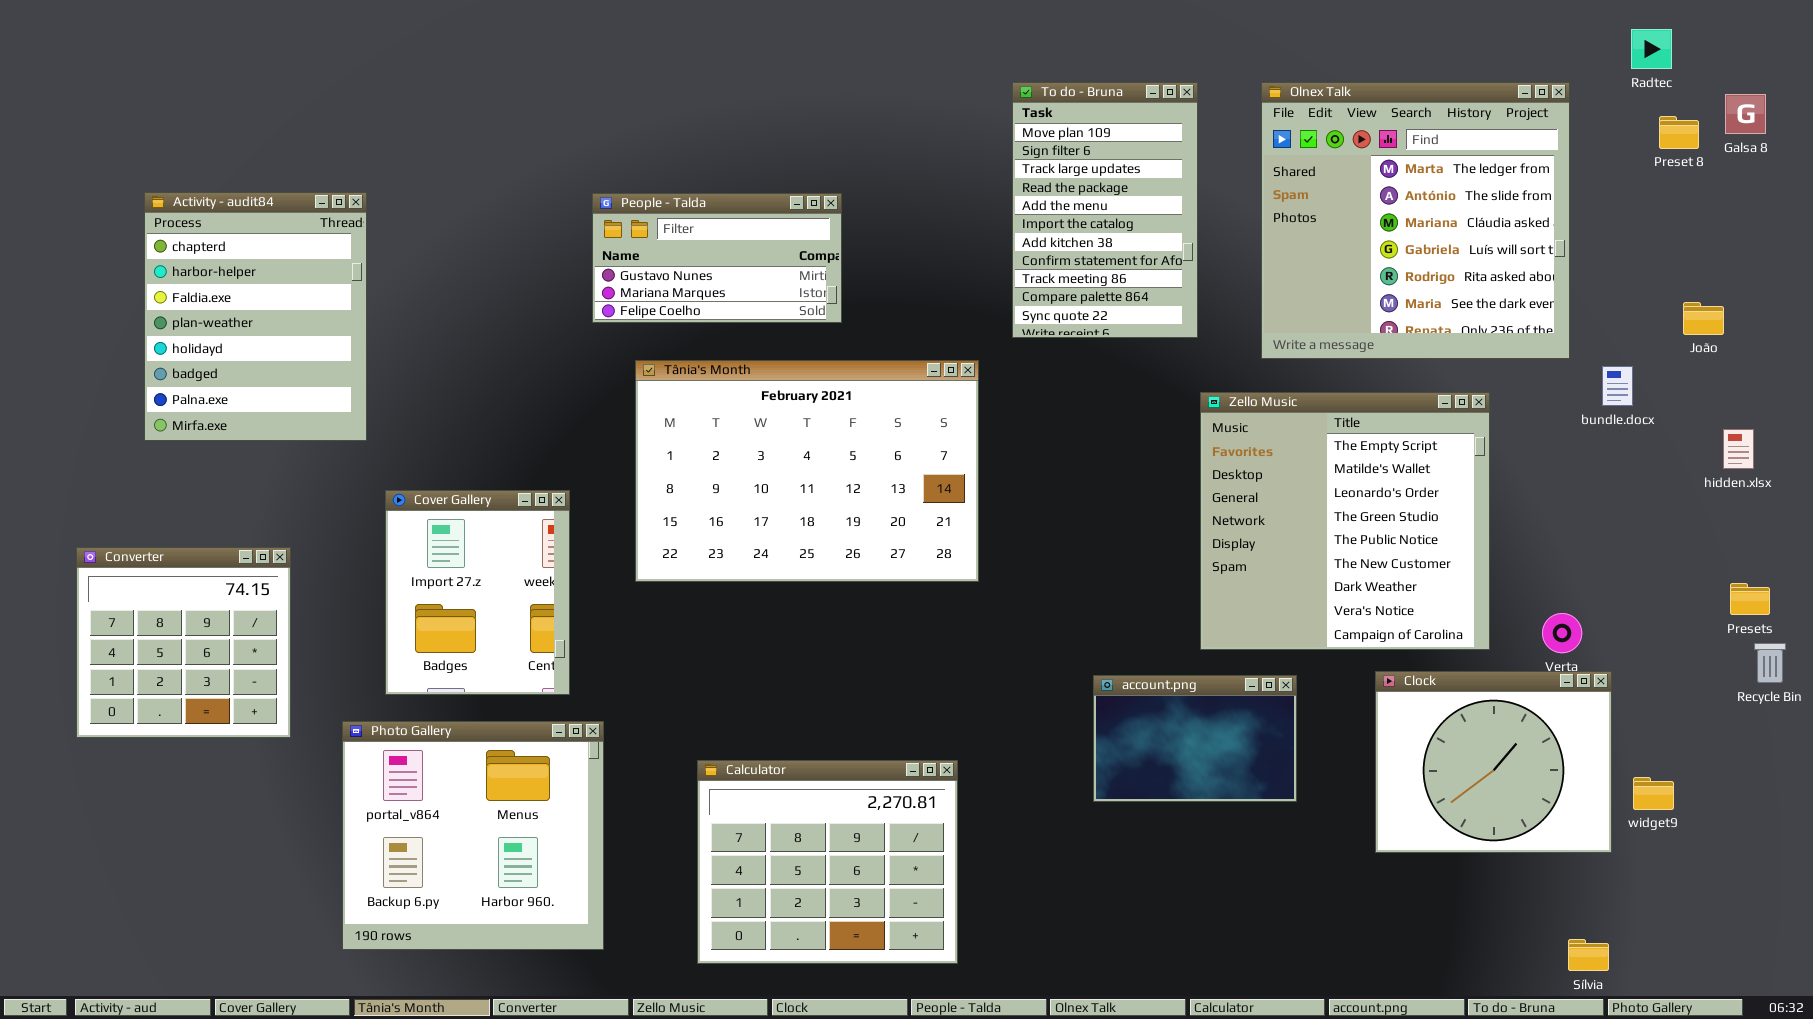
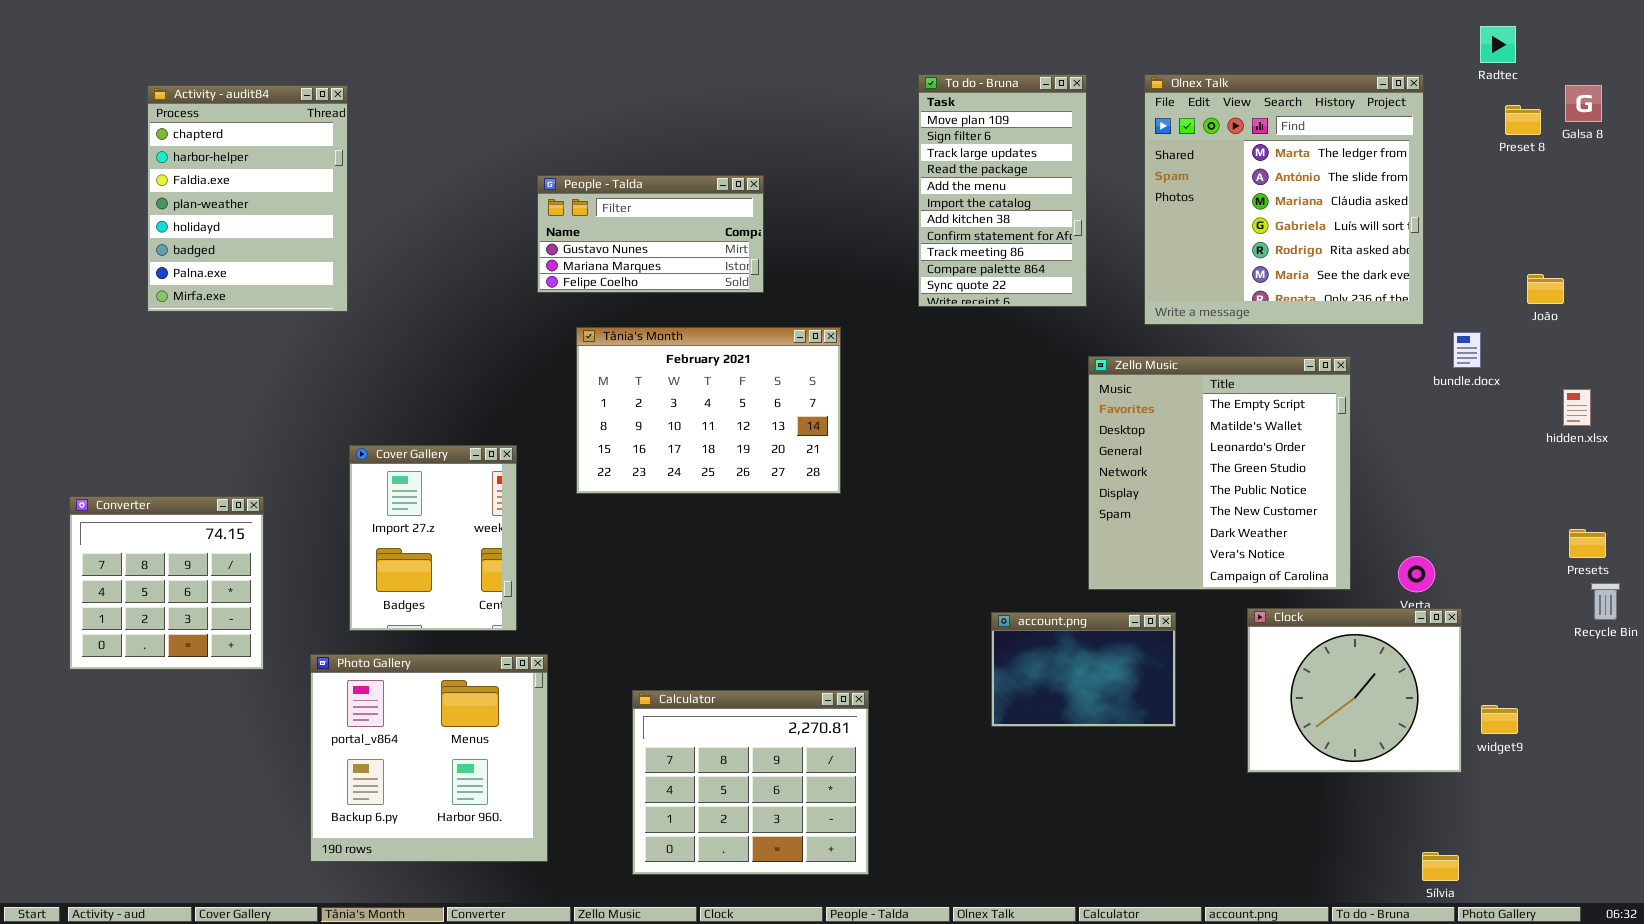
Activity - audit84: [144,192,367,441] -> [147,85,348,312], moved
Tânia's Month: [635,360,979,582] -> [576,327,841,494], resized

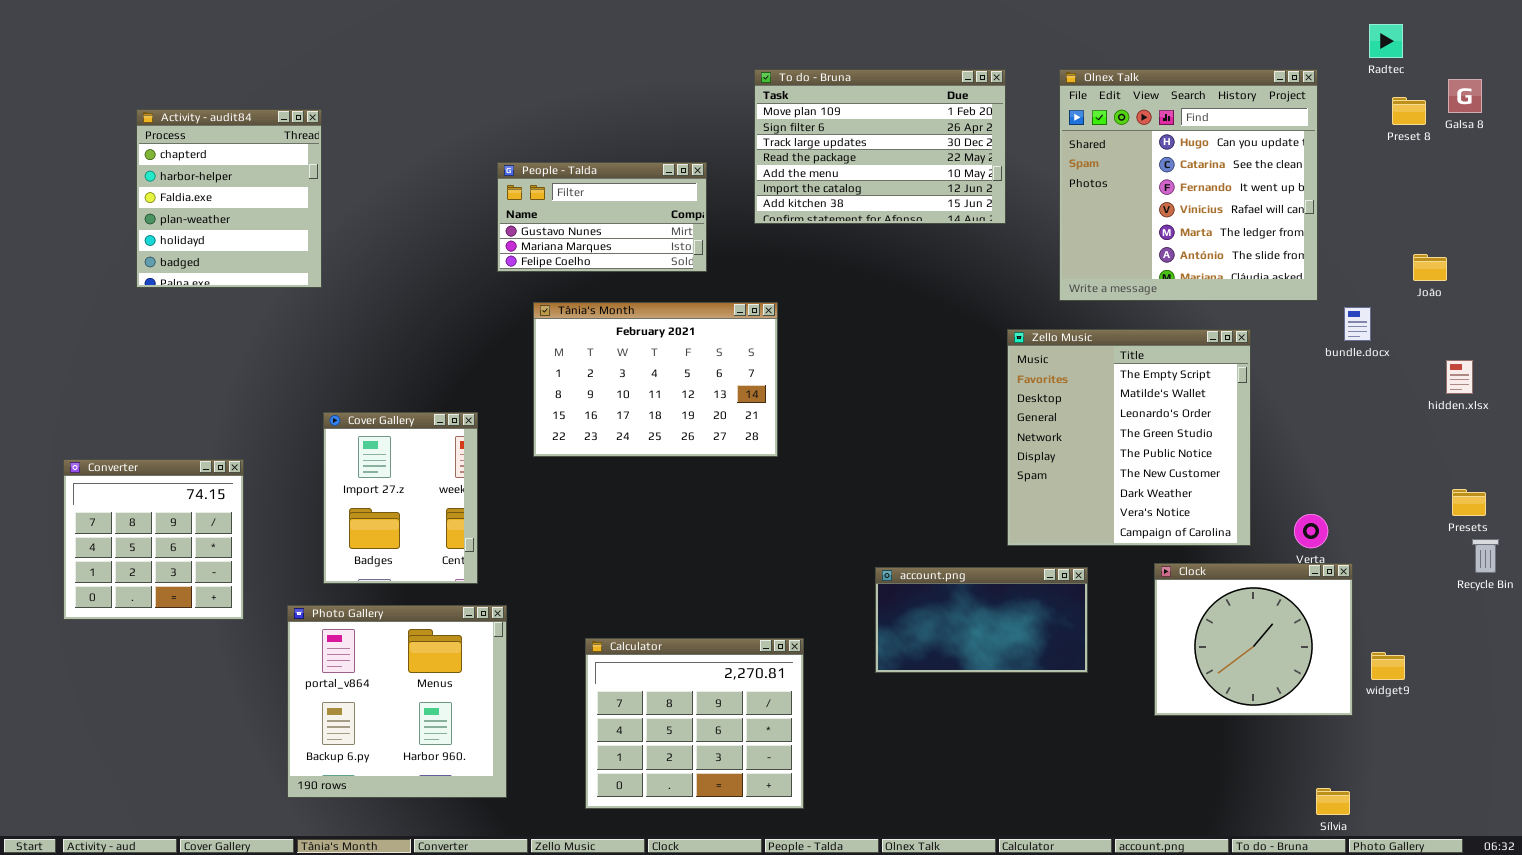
To do - Bruna: [918,74,1087,307] -> [754,69,1006,224], resized
Olnex Talk: [1144,74,1424,325] -> [1059,69,1318,301], scrolled up 4 rows
Activity - audit84: [147,85,348,312] -> [136,109,322,288], resized
account.png: [991,612,1176,727] -> [875,567,1088,673], resized

